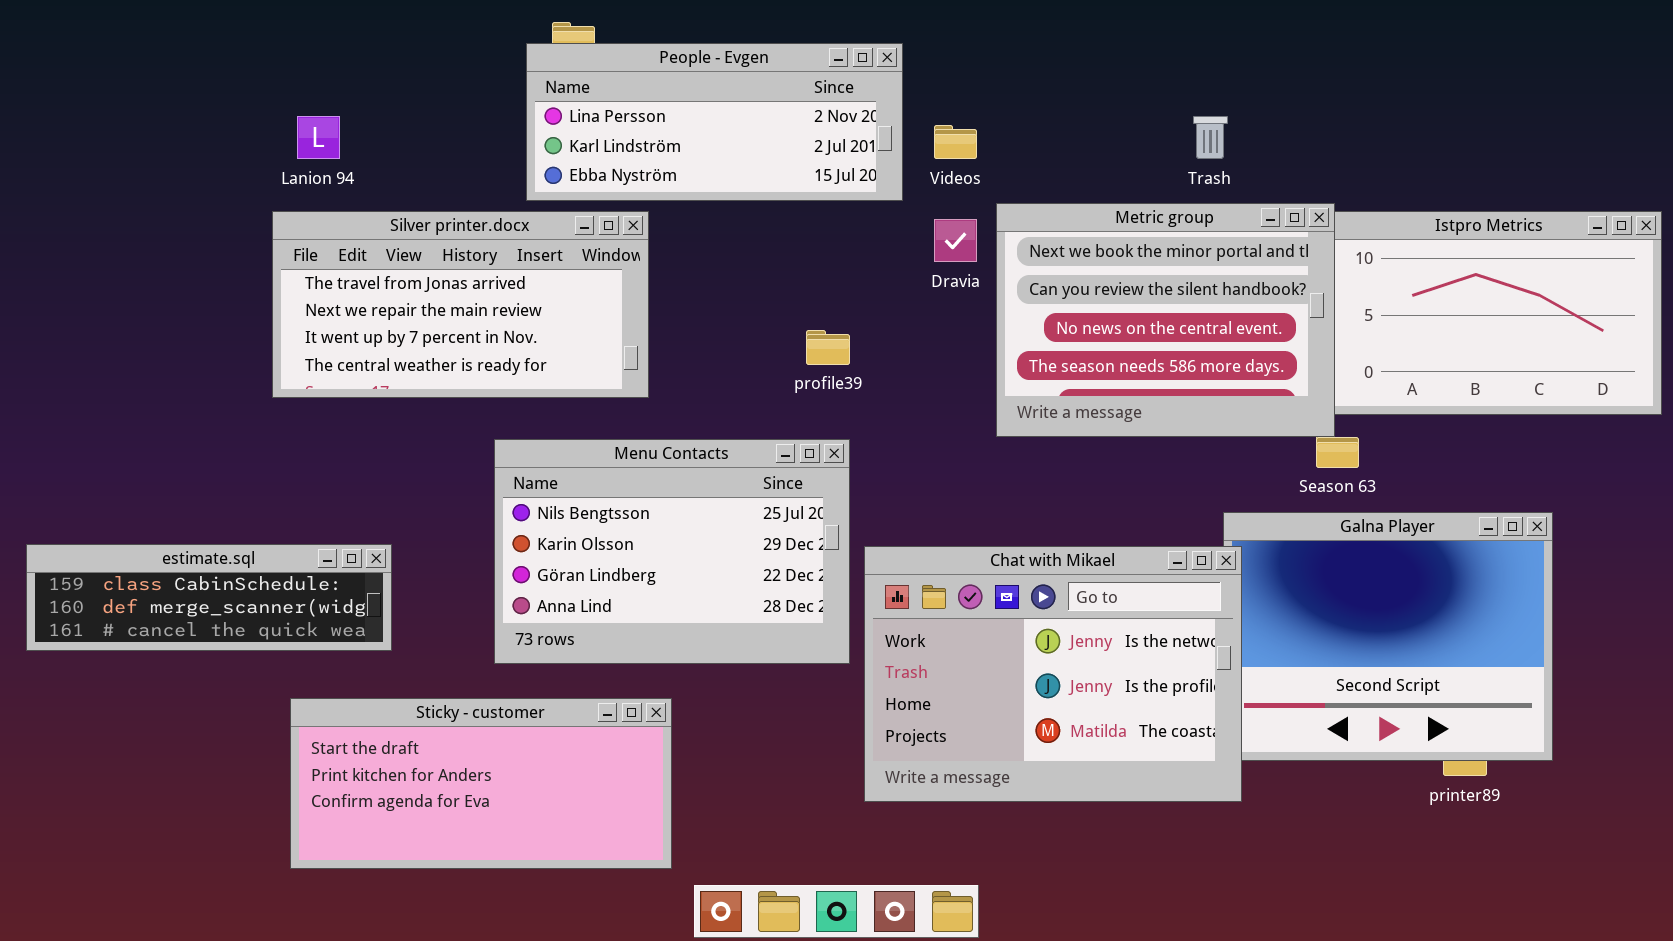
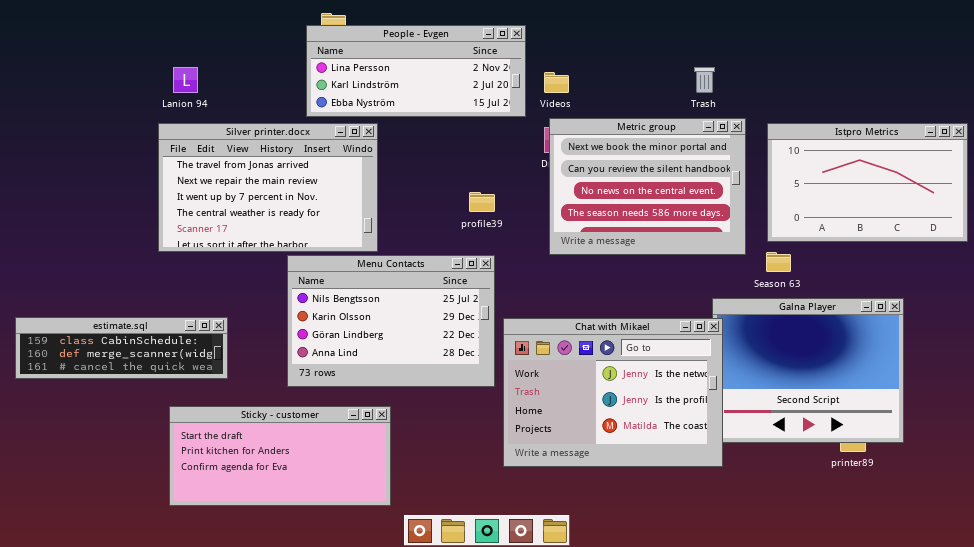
Metric group: [996,203,1335,437] -> [549,118,746,255], moved
Silver printer.docx: [272,211,649,398] -> [158,123,378,252], resized

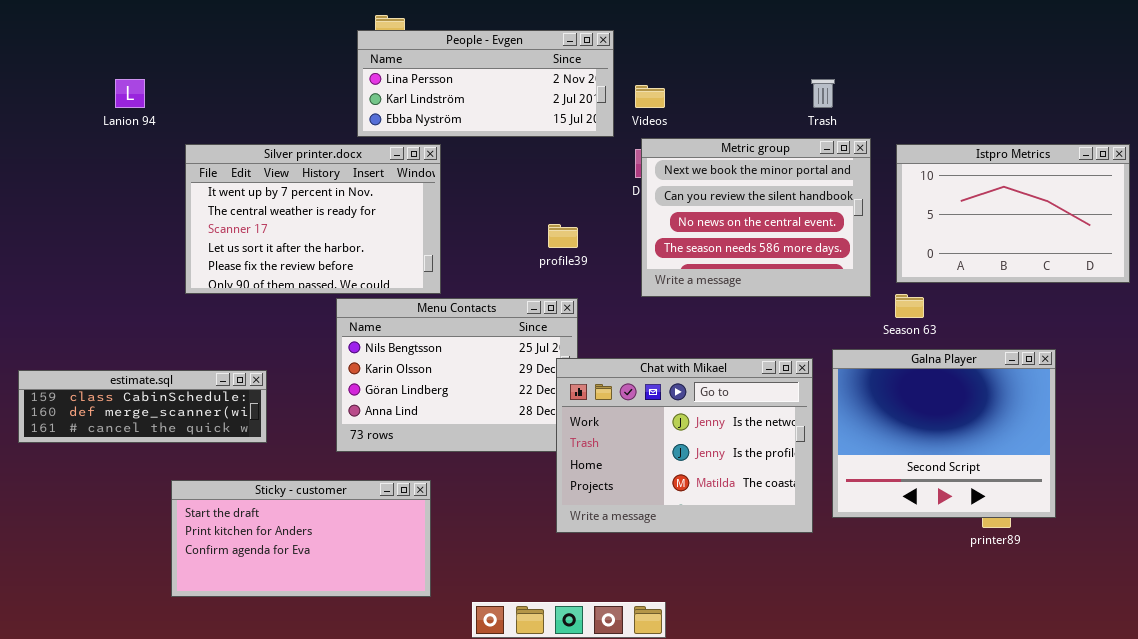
Lanion 94: [173,67,198,93] -> [115,79,145,108], moved
Silver printer.docx: [158,123,378,252] -> [185,144,441,294], scrolled down 2 rows
Chat with Mikael: [503,318,723,467] -> [556,358,813,533], moved
Sticky - customer: [169,406,391,506] -> [171,480,431,597], moved

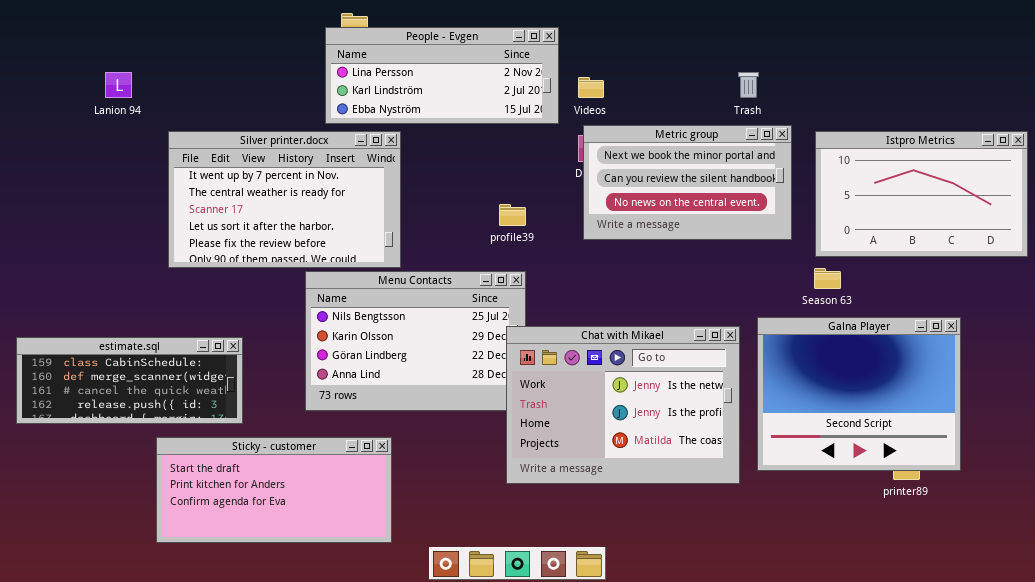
Metric group: [641,138,871,297] -> [583,125,792,240], resized
estimate.sql: [18,370,267,443] -> [16,337,243,424], resized

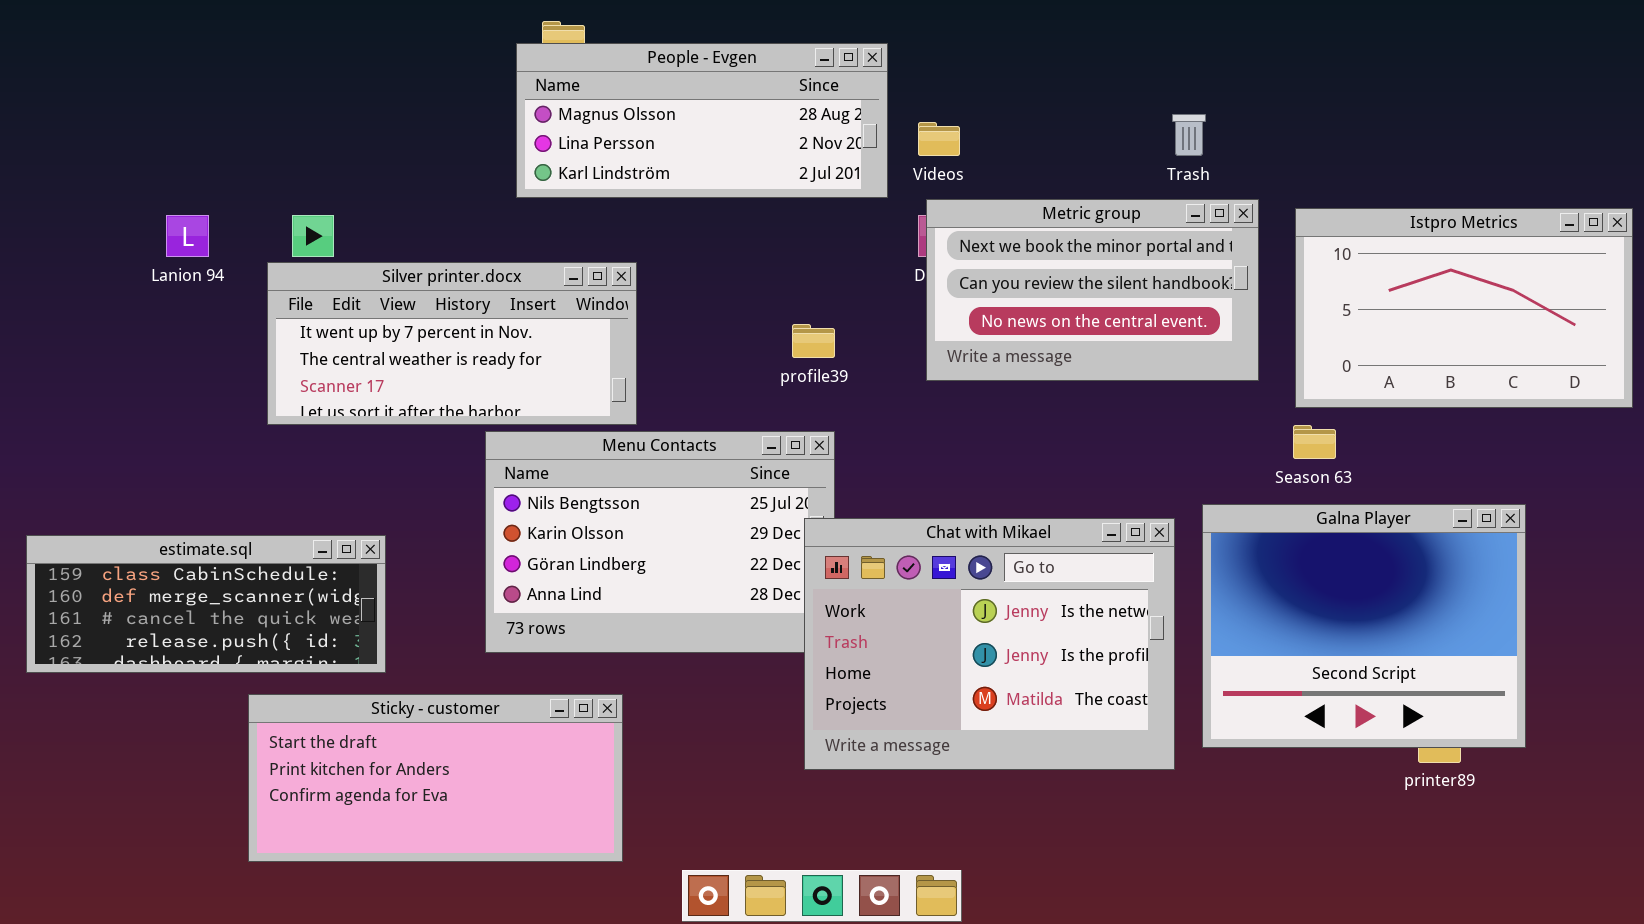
People - Evgen: [325,27,559,124] -> [516,43,888,198], scrolled up 1 row
Lanion 94: [105,72,132,98] -> [166,215,209,257], moved
Silver printer.docx: [168,131,401,268] -> [267,262,637,425], resized

